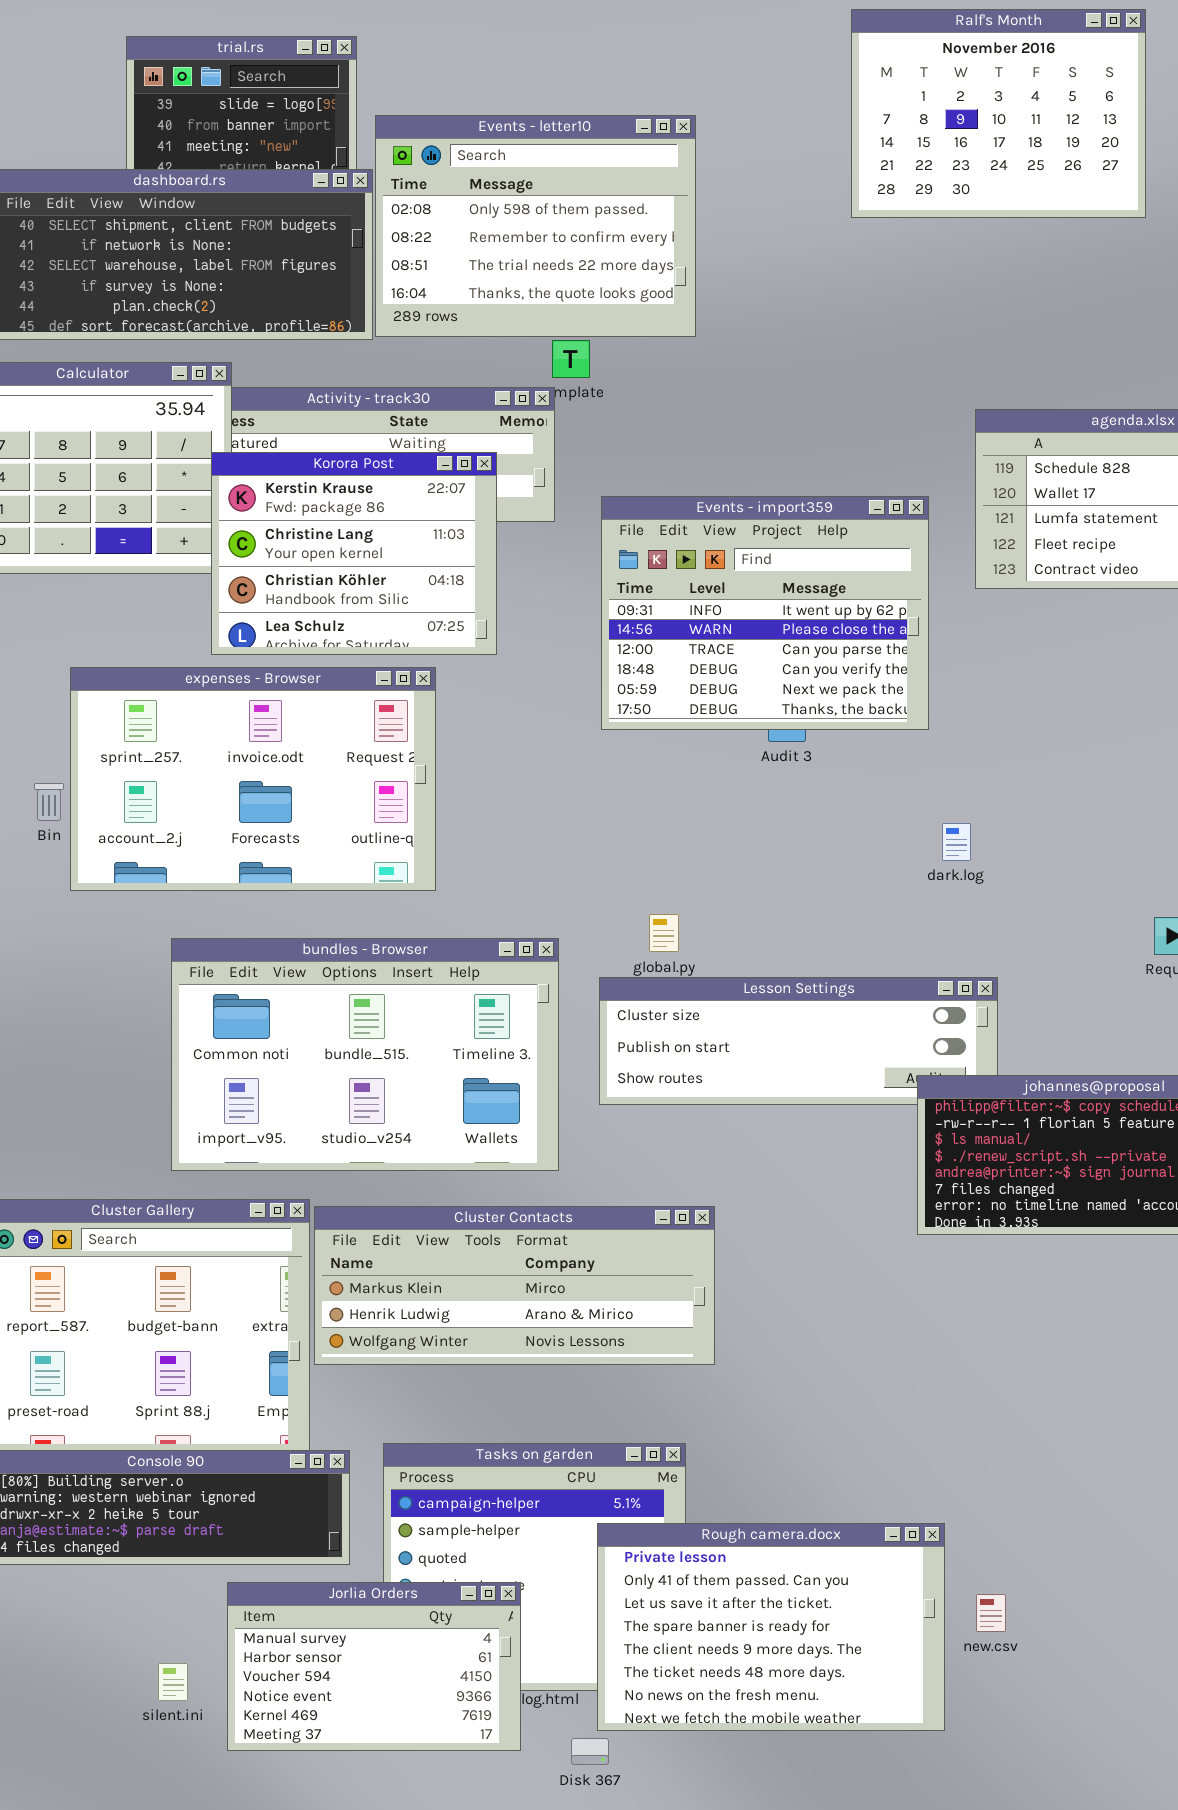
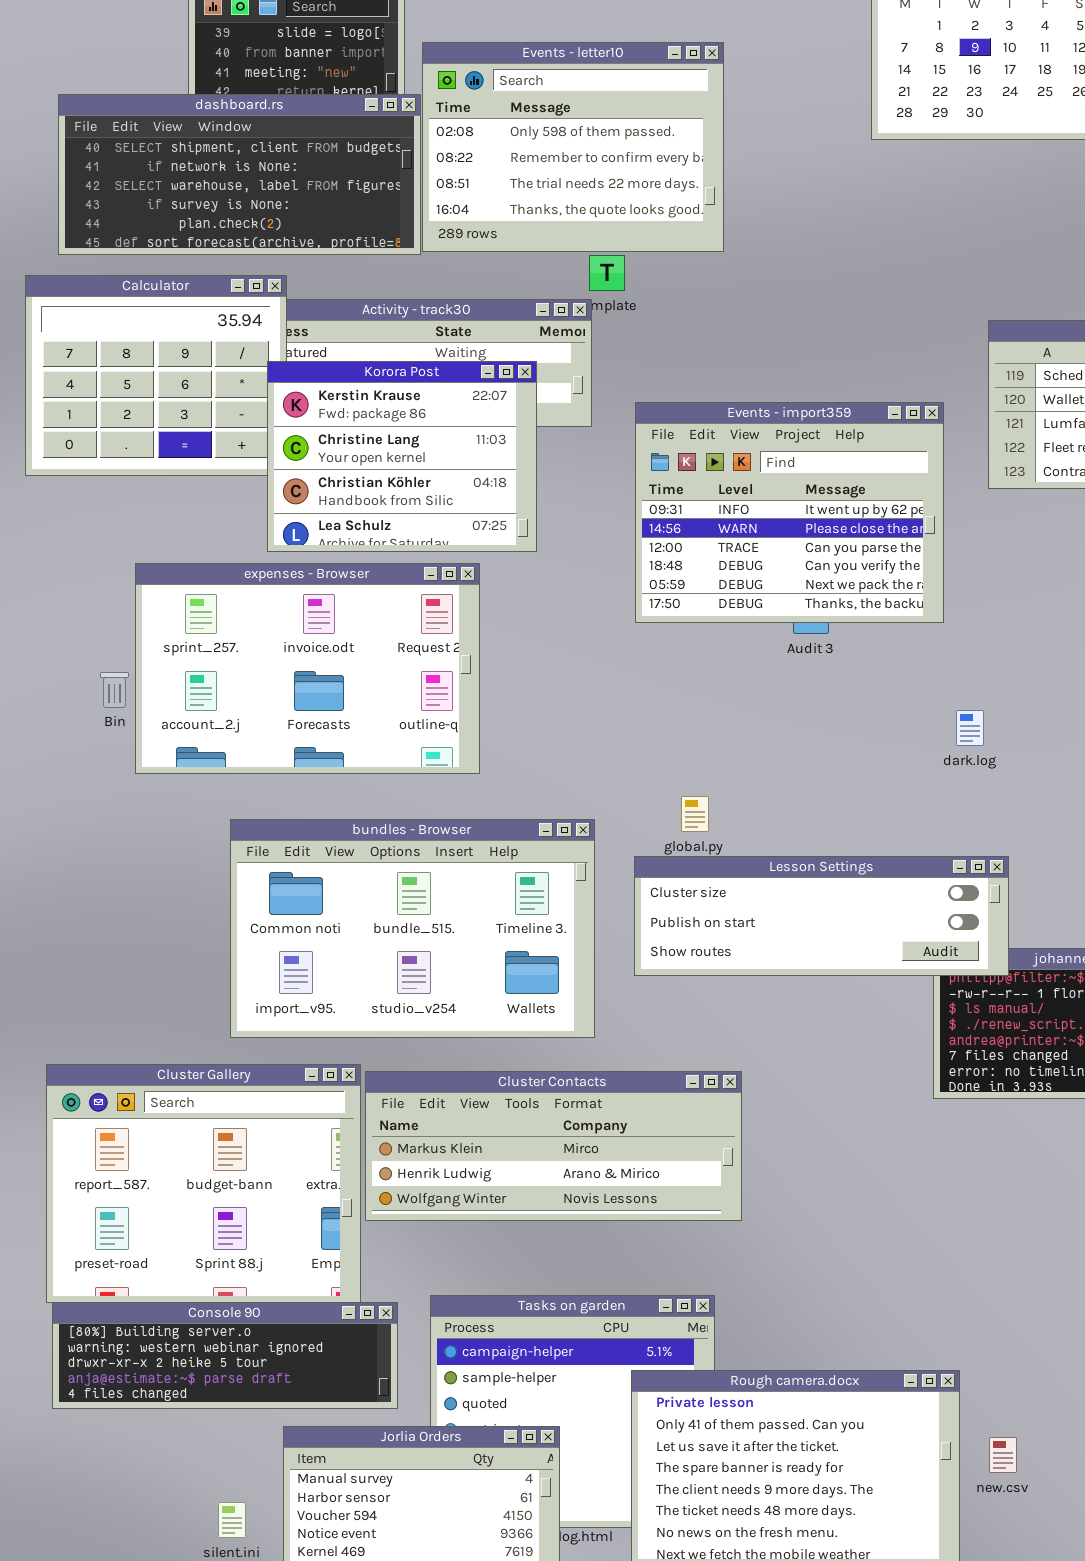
Lesson Settings: [599,977,998,1105] -> [634,856,1009,976], raised

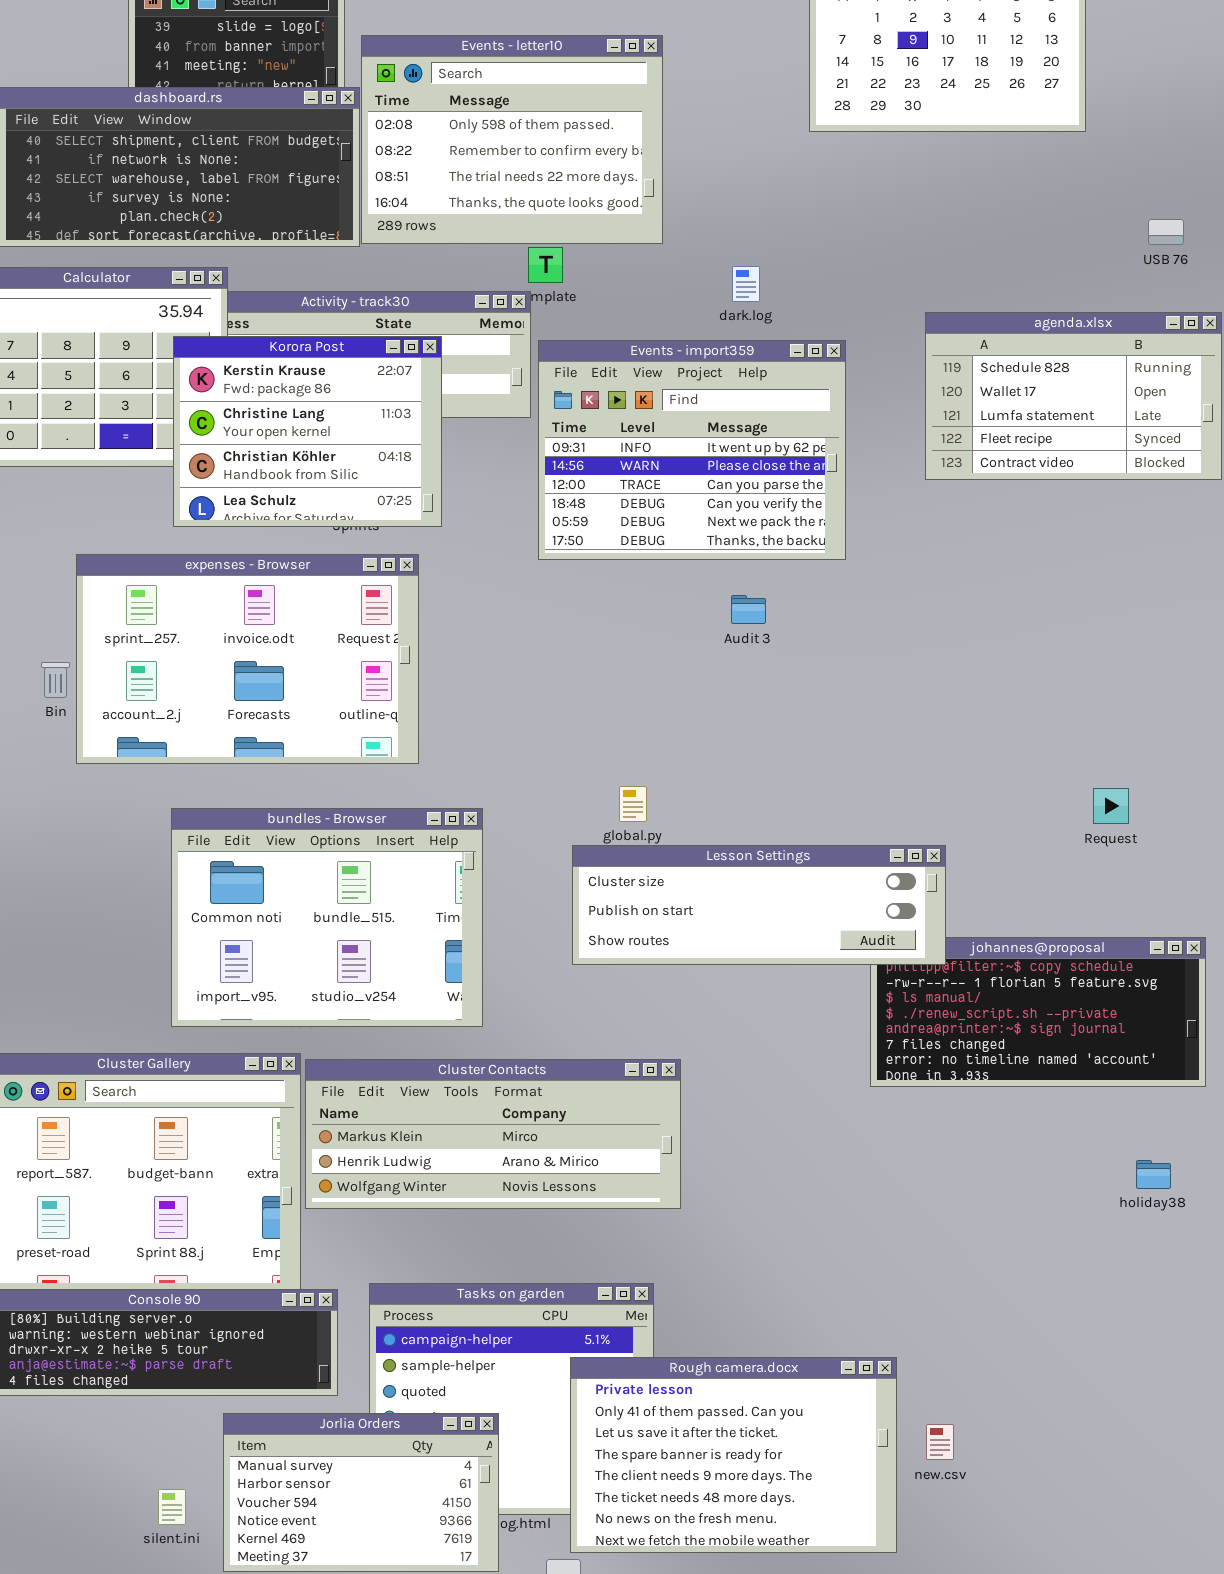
Korora Post: [267,361,537,552] -> [173,336,442,527], moved
Events - import359: [635,402,944,623] -> [538,340,846,560], moved
dark.log: [956,710,984,746] -> [732,266,760,302], moved
bundles - Browser: [230,819,595,1038] -> [171,808,483,1027], resized

